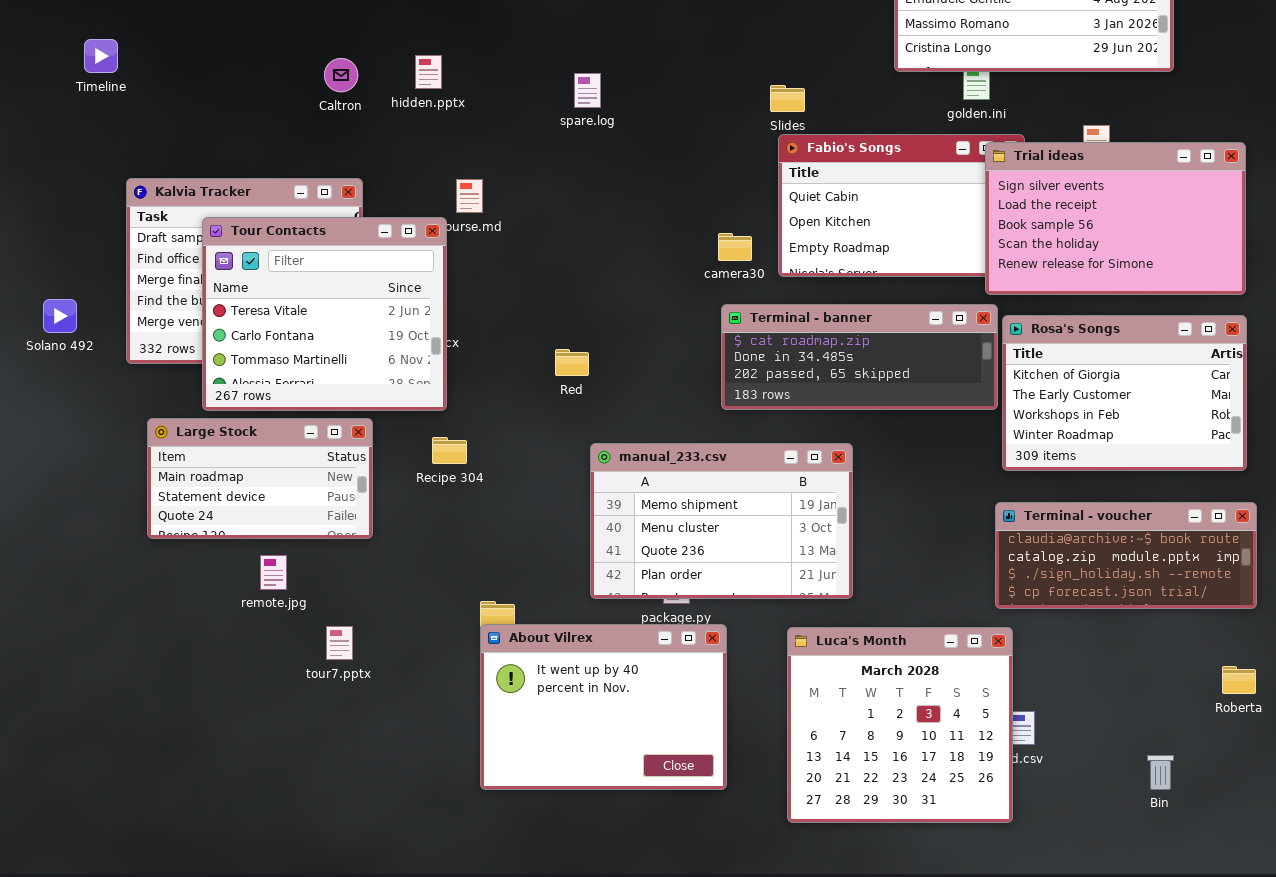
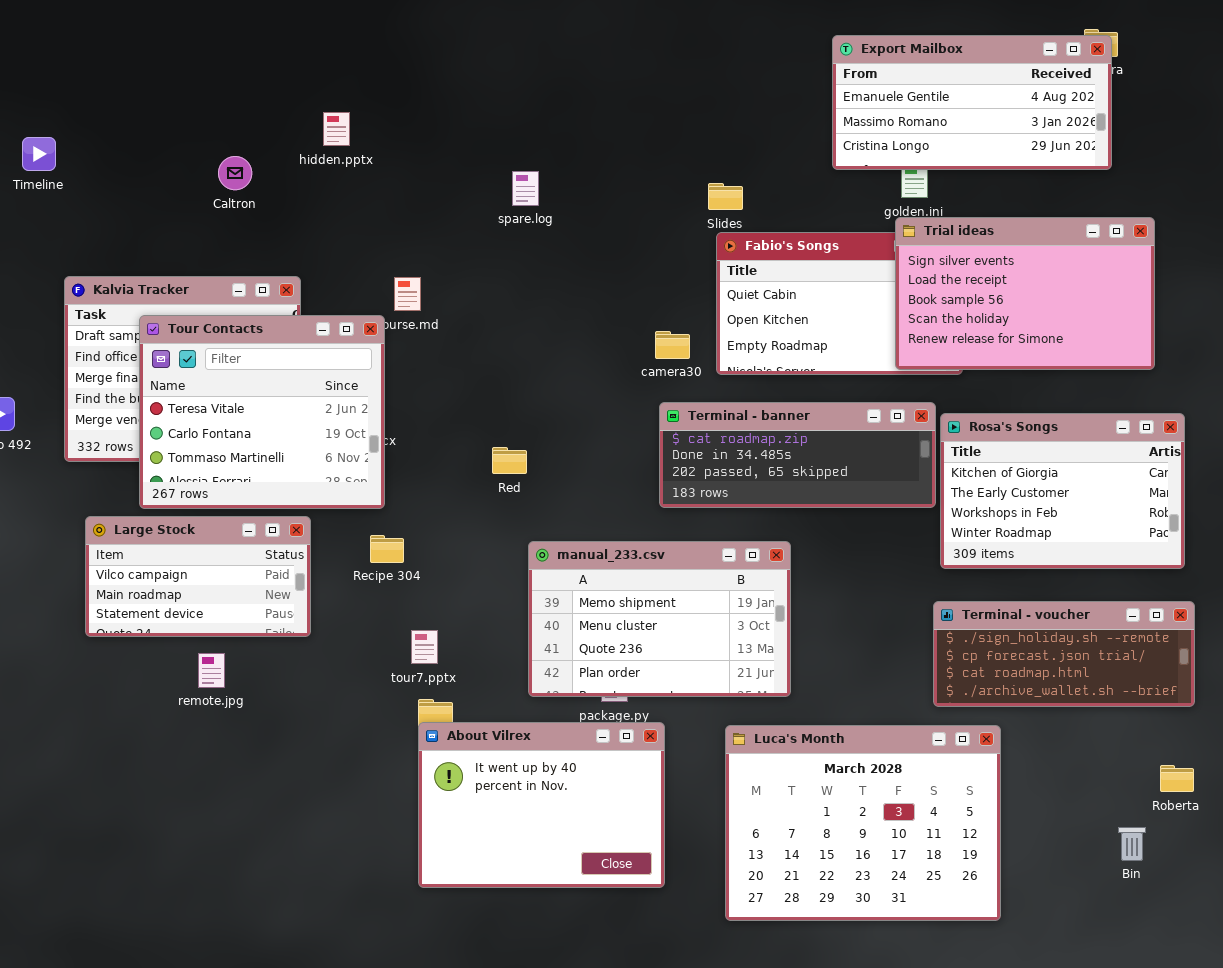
hidden.pptx: [415,55,442,89] -> [323,112,350,146], moved
Caltron: [324,58,358,92] -> [218,156,252,190], moved
Trial ideas: [985,142,1246,295] -> [895,217,1155,370], moved
Large Stock: [147,418,373,539] -> [85,516,311,637], scrolled up 1 row
Terminal - voucher: [995,502,1257,609] -> [933,601,1195,707], scrolled down 2 rows
tour7.pptx: [326,626,353,660] -> [411,630,438,664], moved
Luca's Month: [787,627,1013,823] -> [725,725,1001,921], resized
Bin: [1147,755,1174,790] -> [1118,827,1146,861], moved

